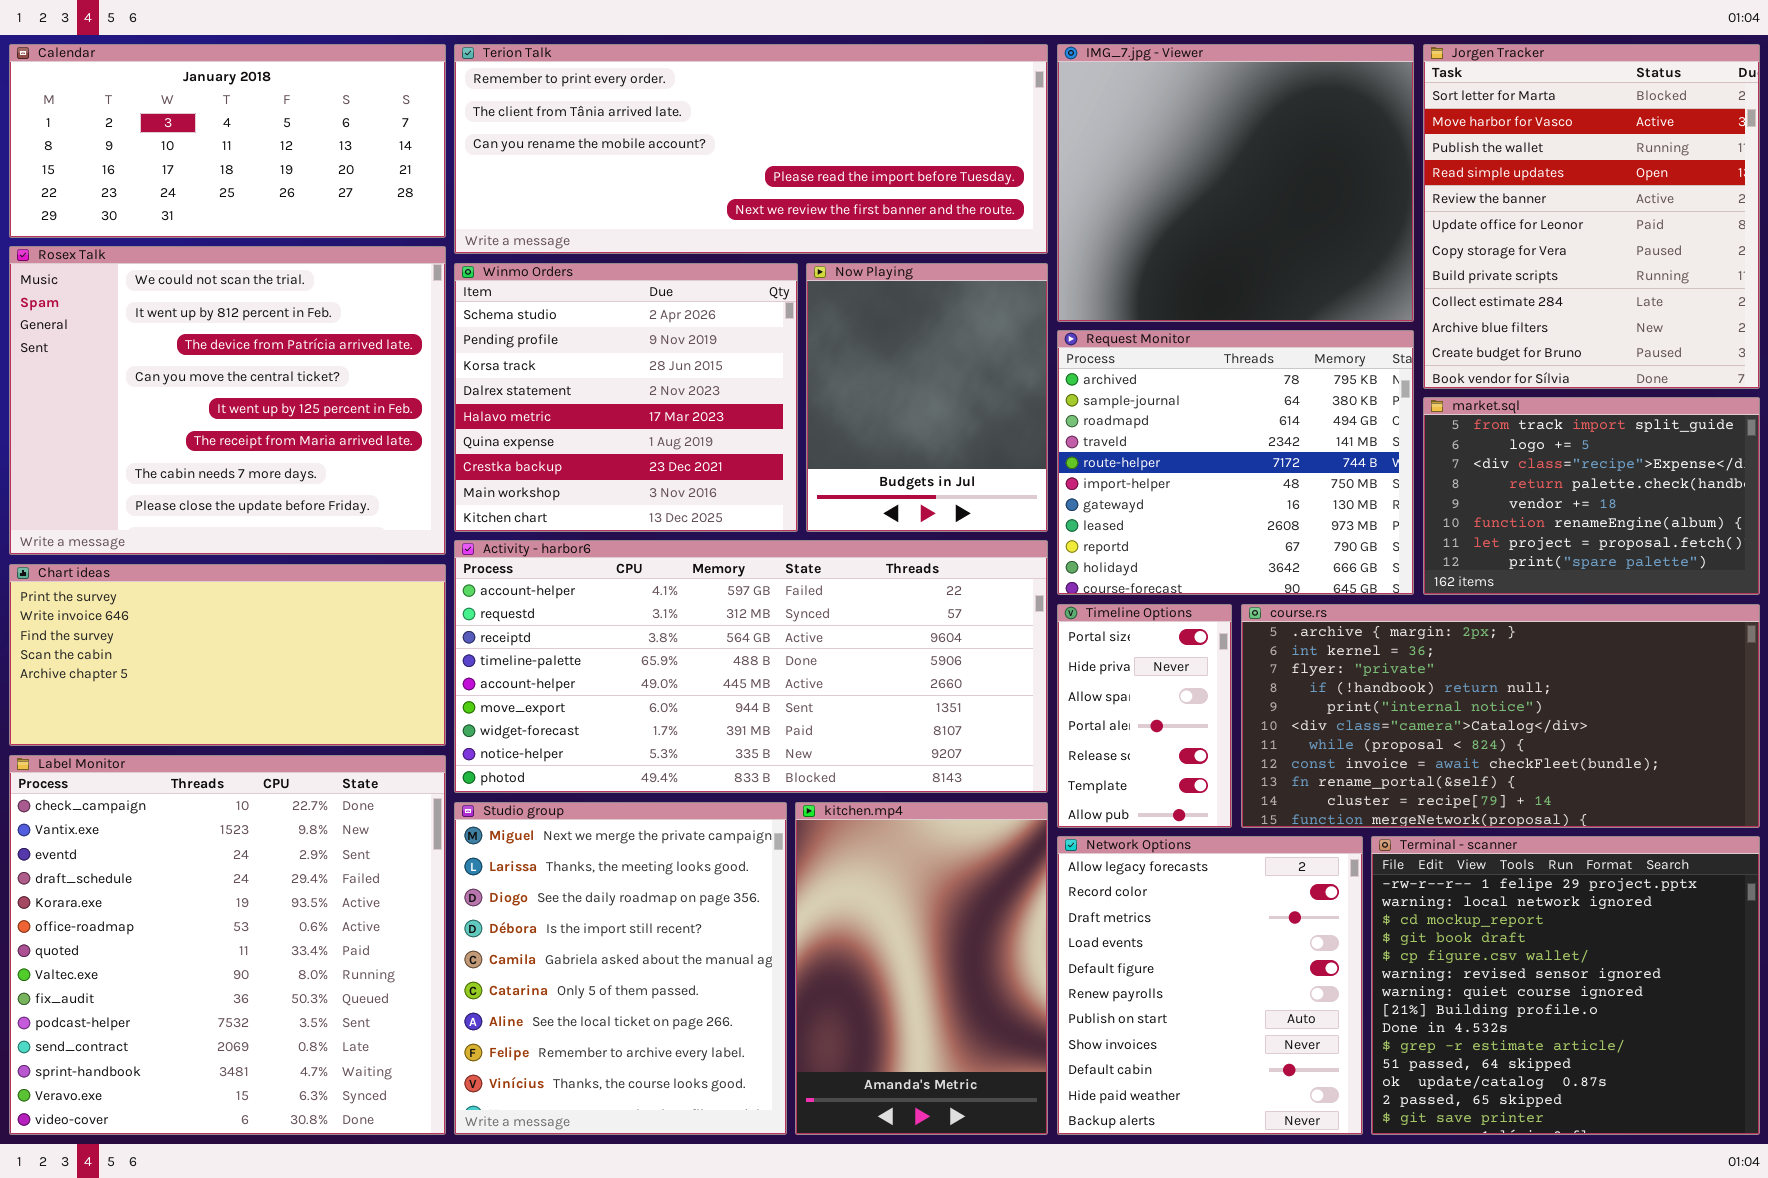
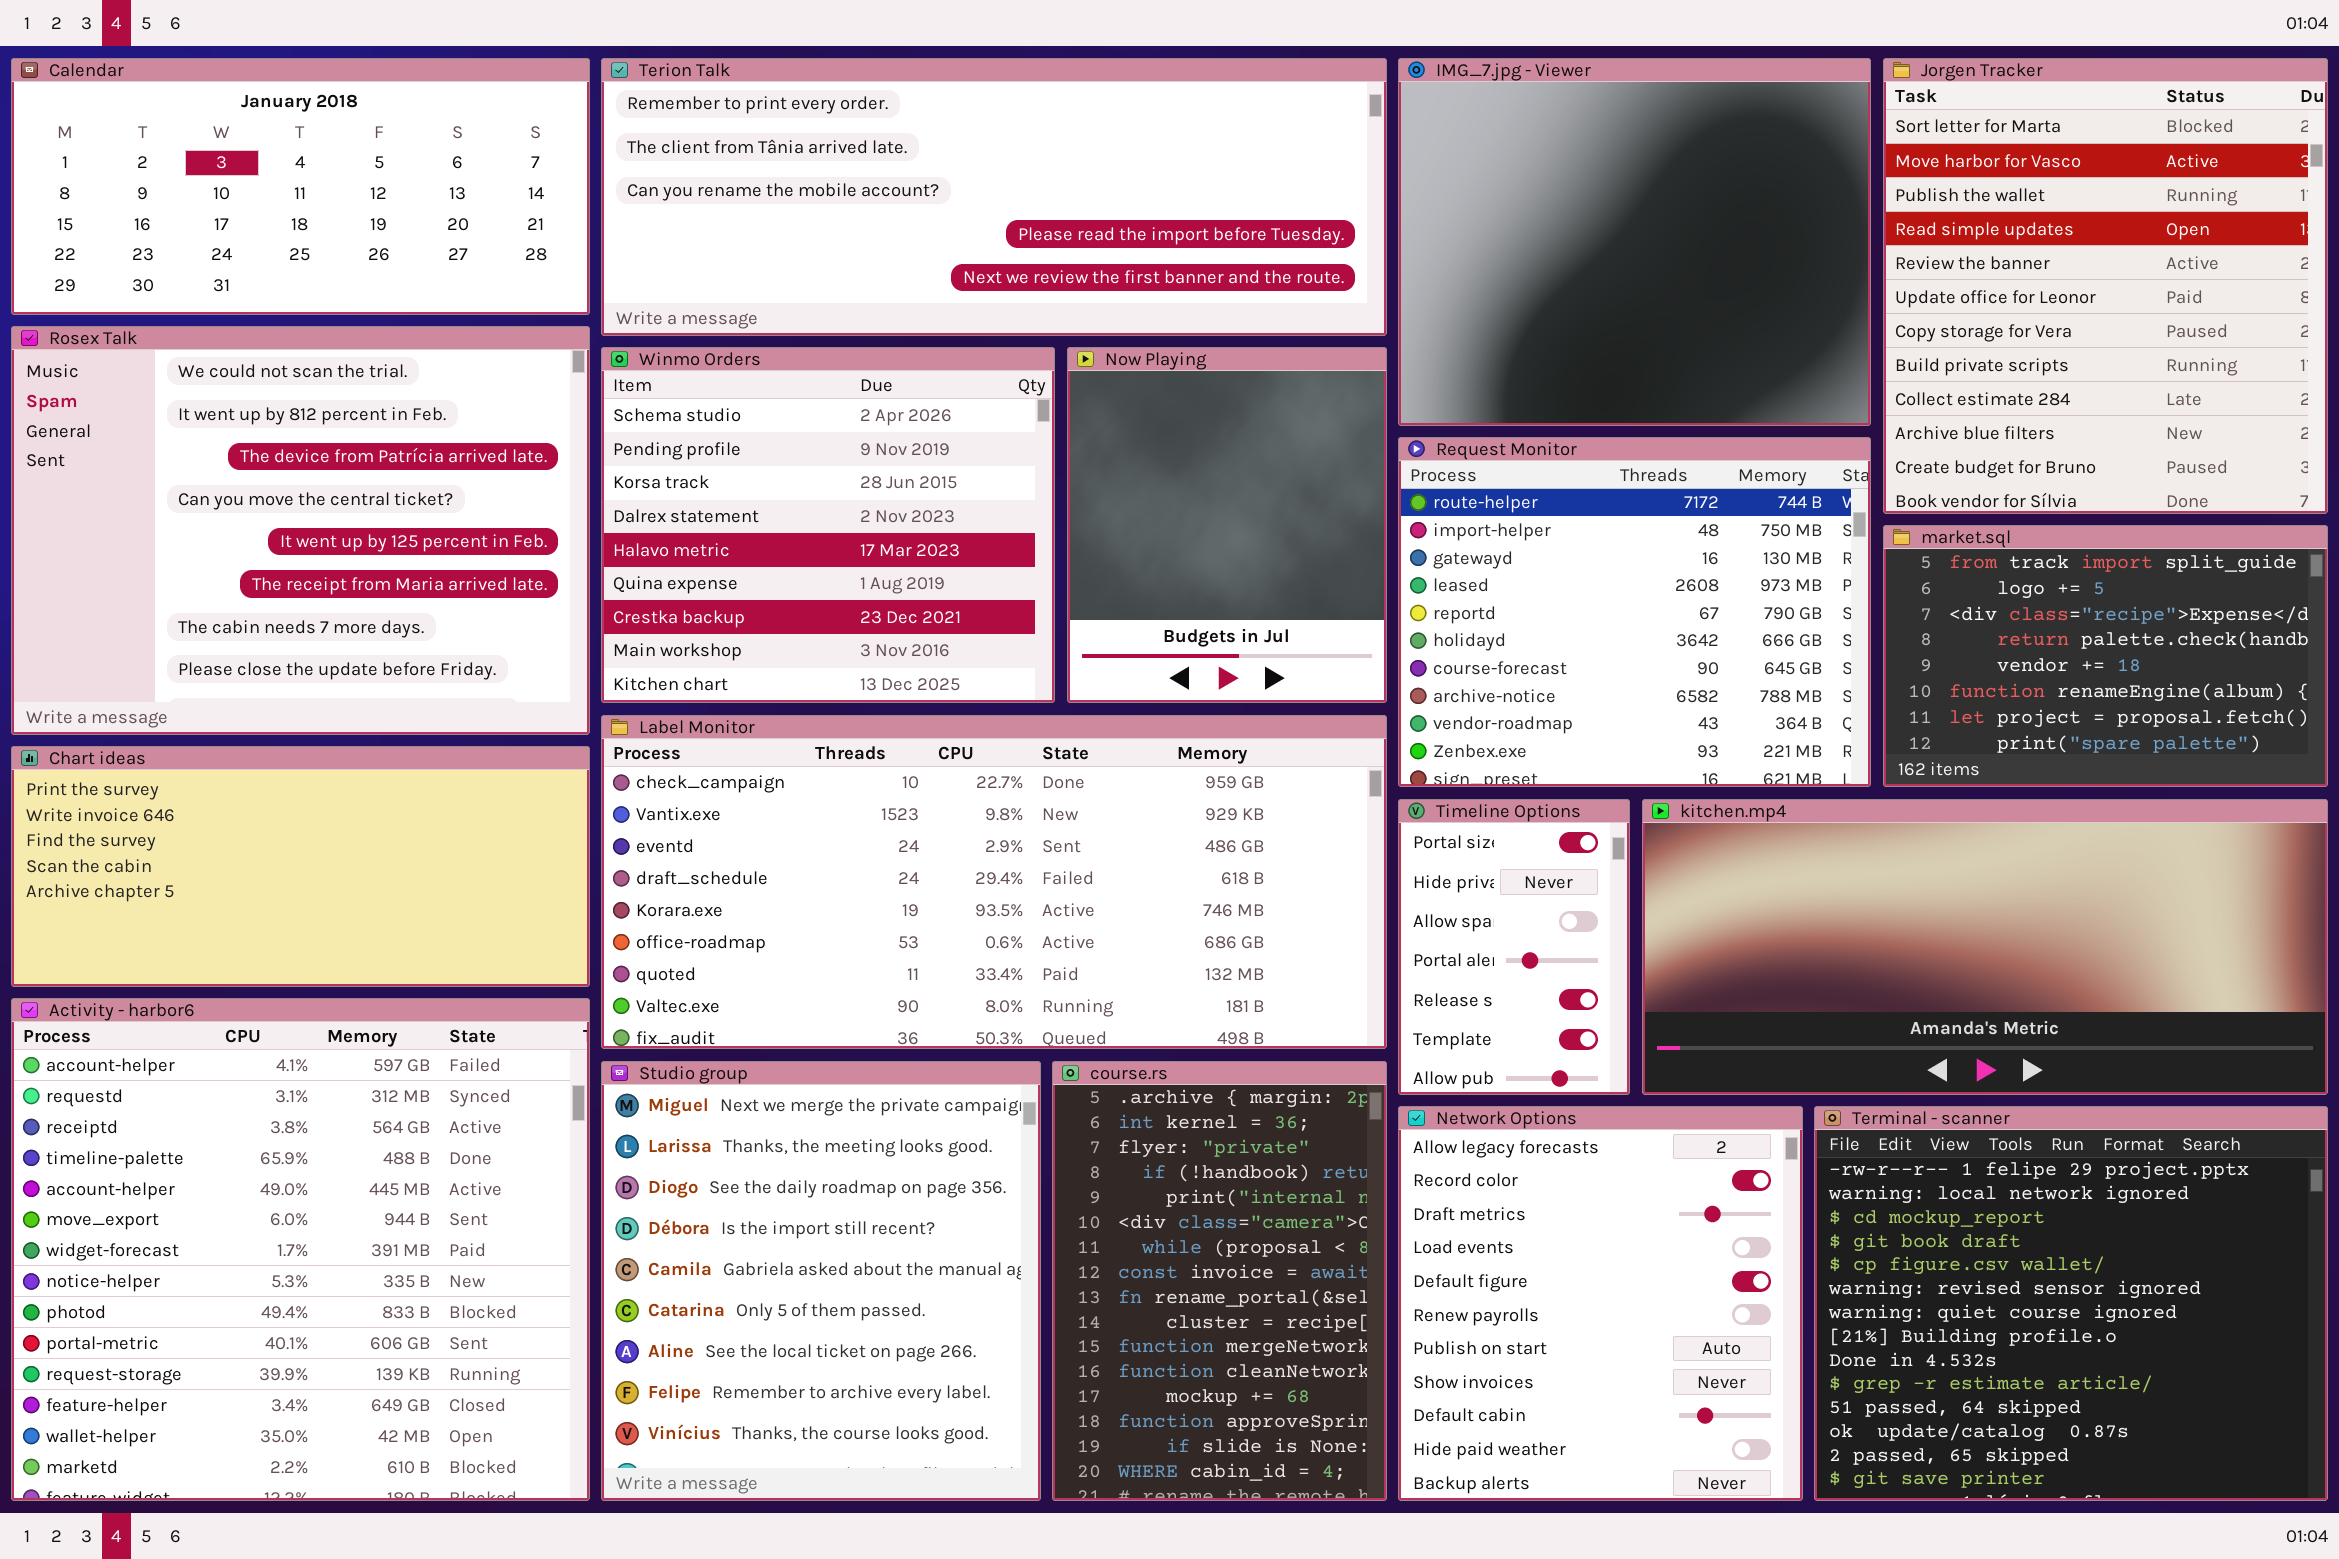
Request Monitor: [1057,330,1414,595] -> [1398,437,1871,787], scrolled down 4 rows
Activity - harbor6: [454,540,1048,793] -> [11,998,590,1501], moved, resized
course.rs: [1241,604,1760,828] -> [1052,1061,1387,1501], moved, resized
Label Monitor: [9,755,446,1135] -> [601,715,1387,1049], moved, resized
kitchen.mp4: [795,802,1048,1135] -> [1642,799,2328,1095], moved, resized

